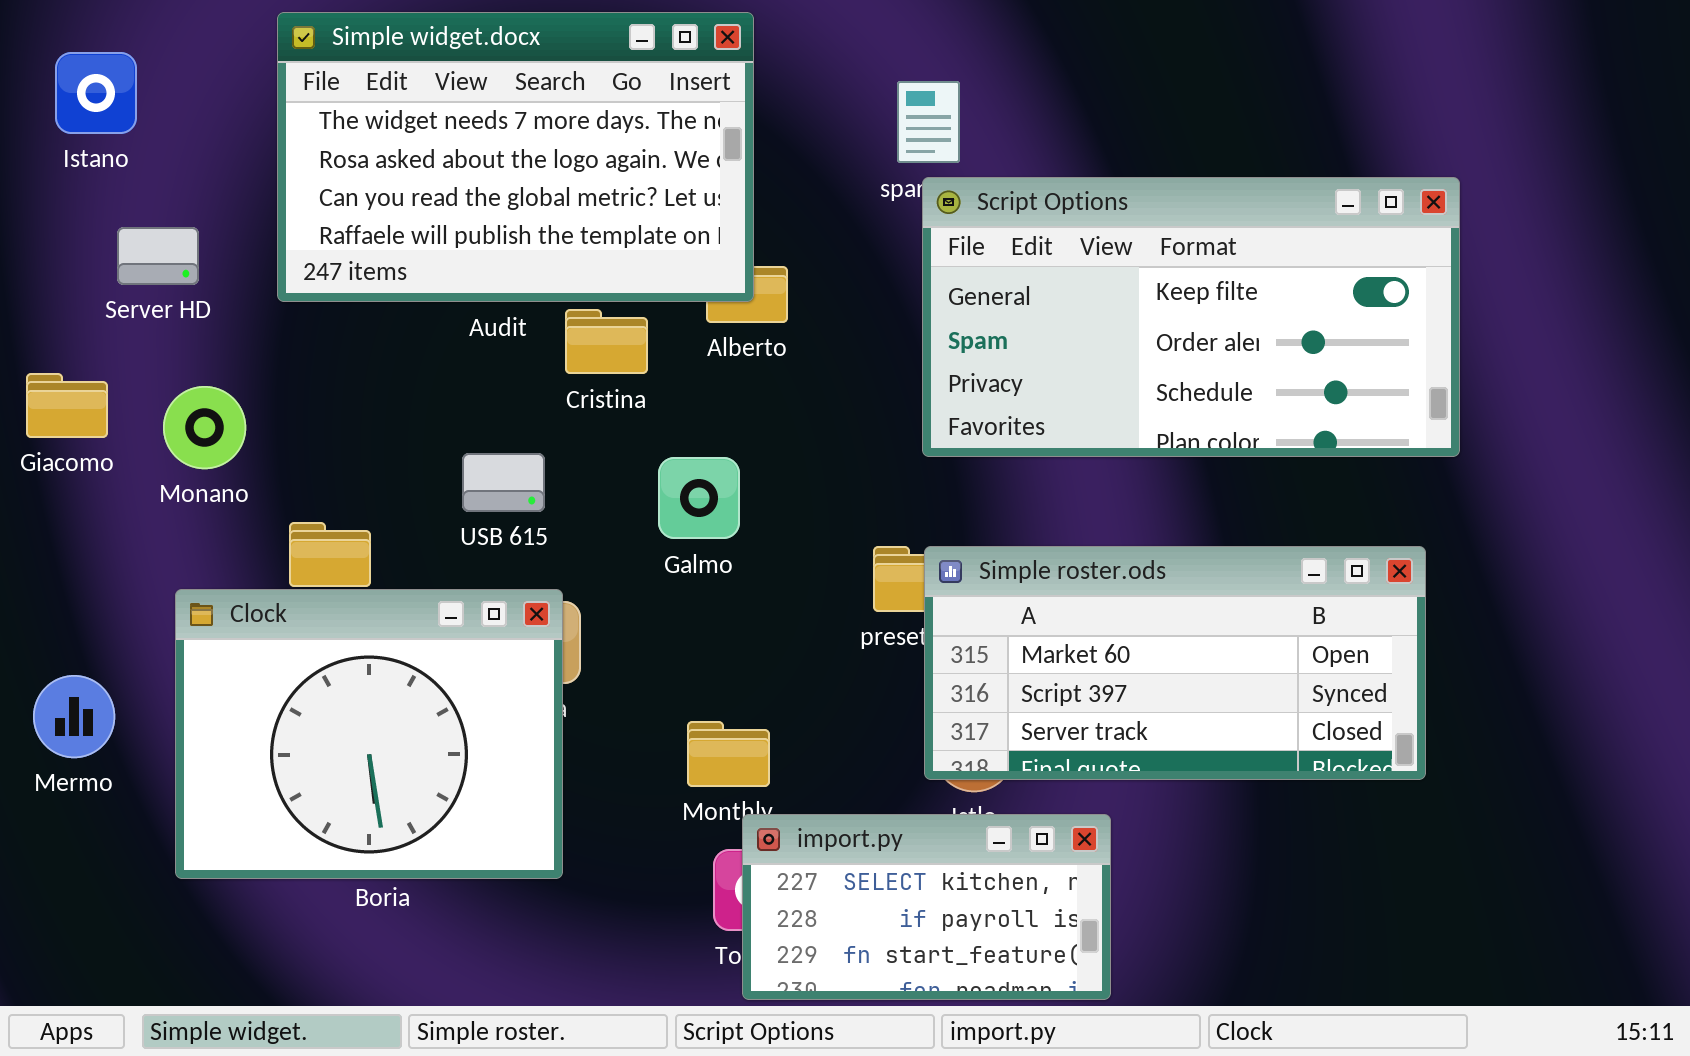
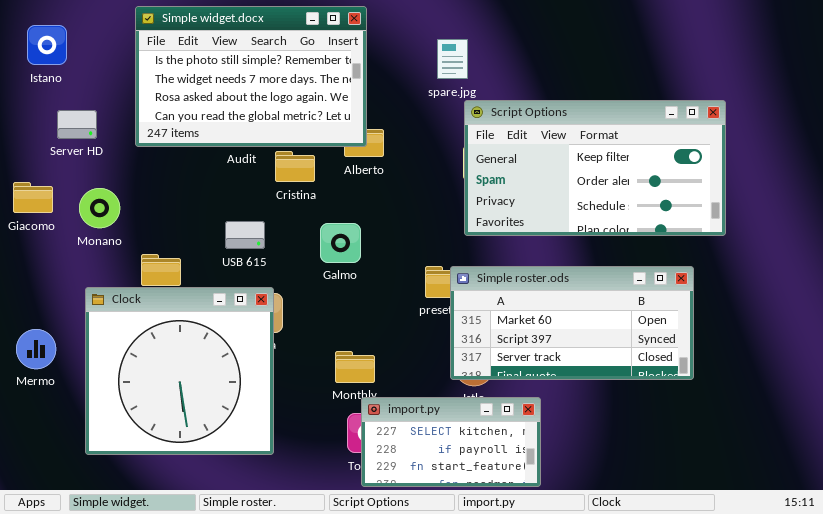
Simple widget.docx: [277,12,754,302] -> [135,6,367,147], scrolled up 1 row
Script Options: [922,177,1460,457] -> [464,100,726,236], moved
Clock: [175,589,563,879] -> [85,287,274,455], resized

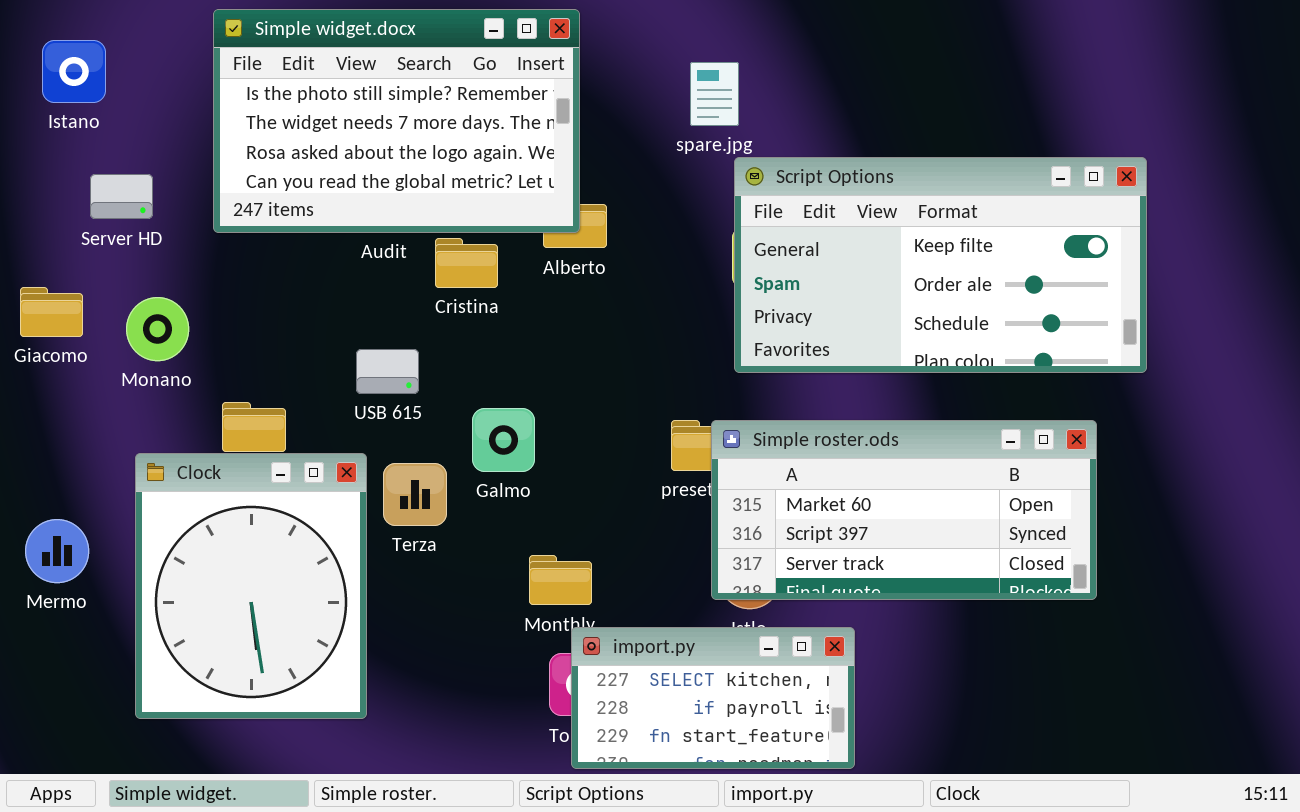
Galmo: [320,223,361,263] -> [472,408,535,472], moved
Clock: [85,287,274,455] -> [135,453,367,719], resized

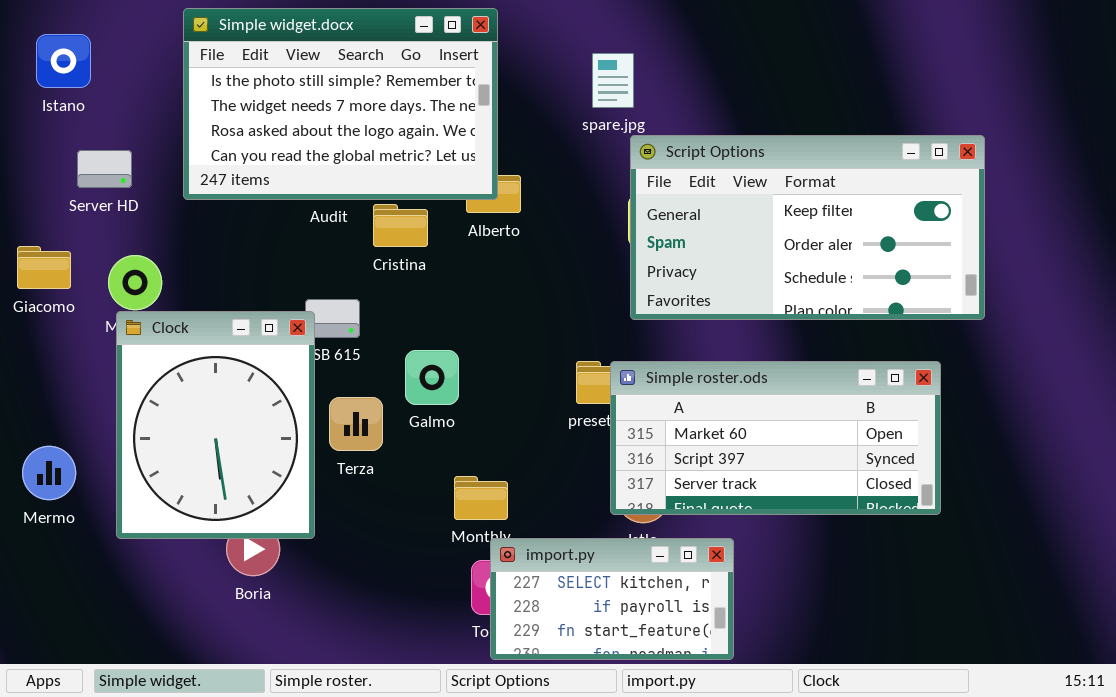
Clock: [135,453,367,719] -> [116,311,315,539], moved

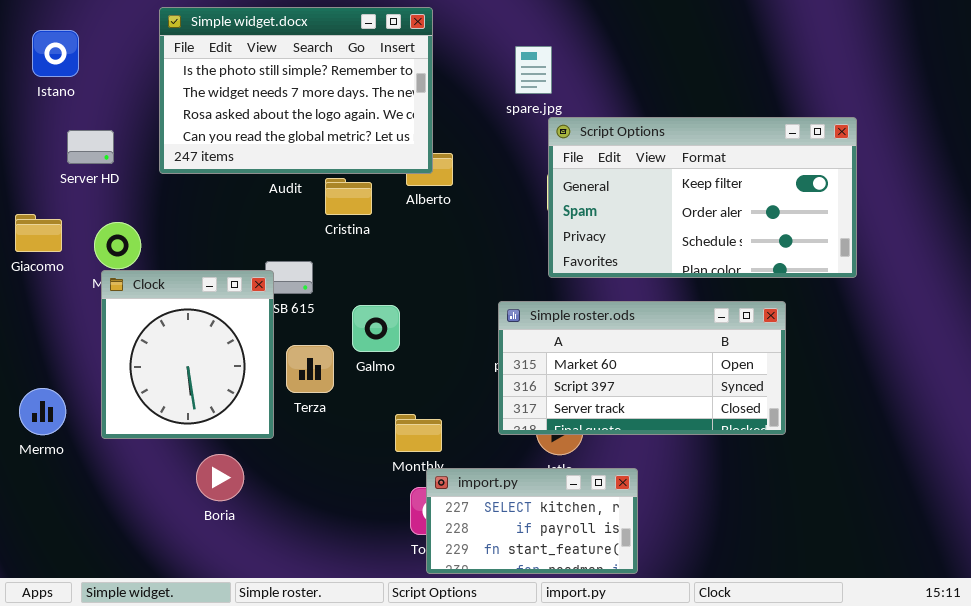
Clock: [116,311,315,539] -> [101,270,274,439], resized
Simple roster.ods: [610,361,941,515] -> [498,301,786,435], moved

